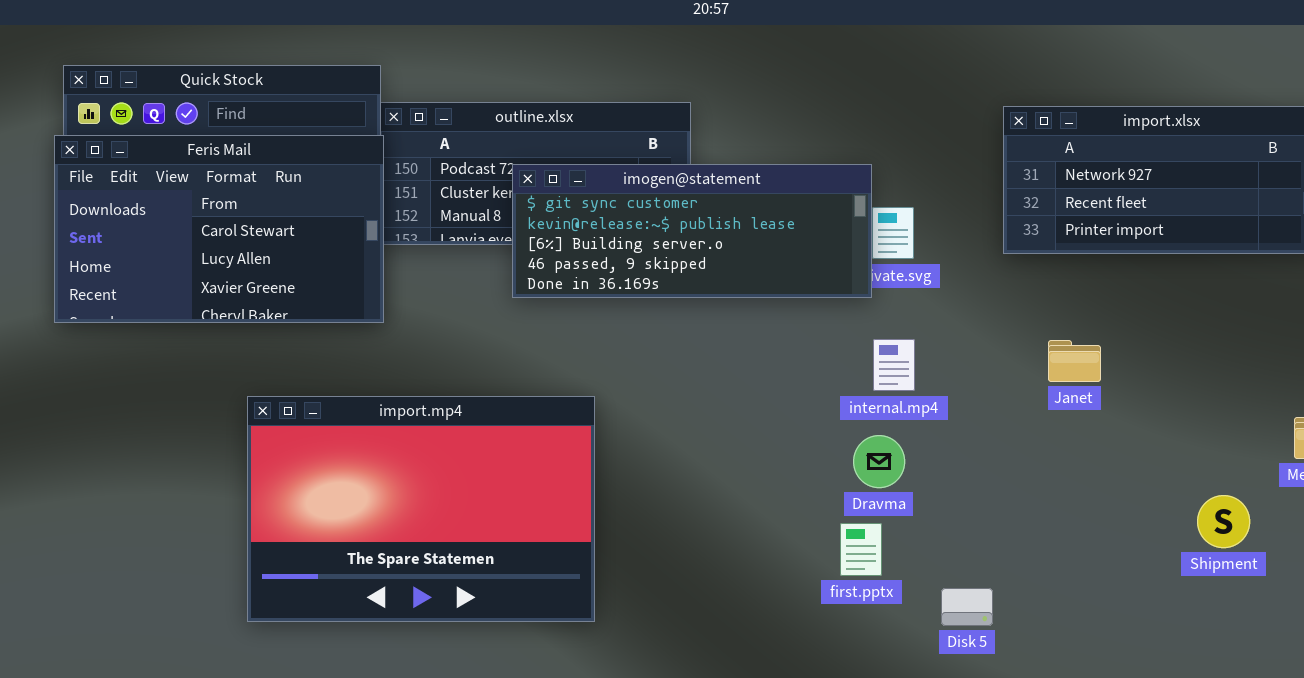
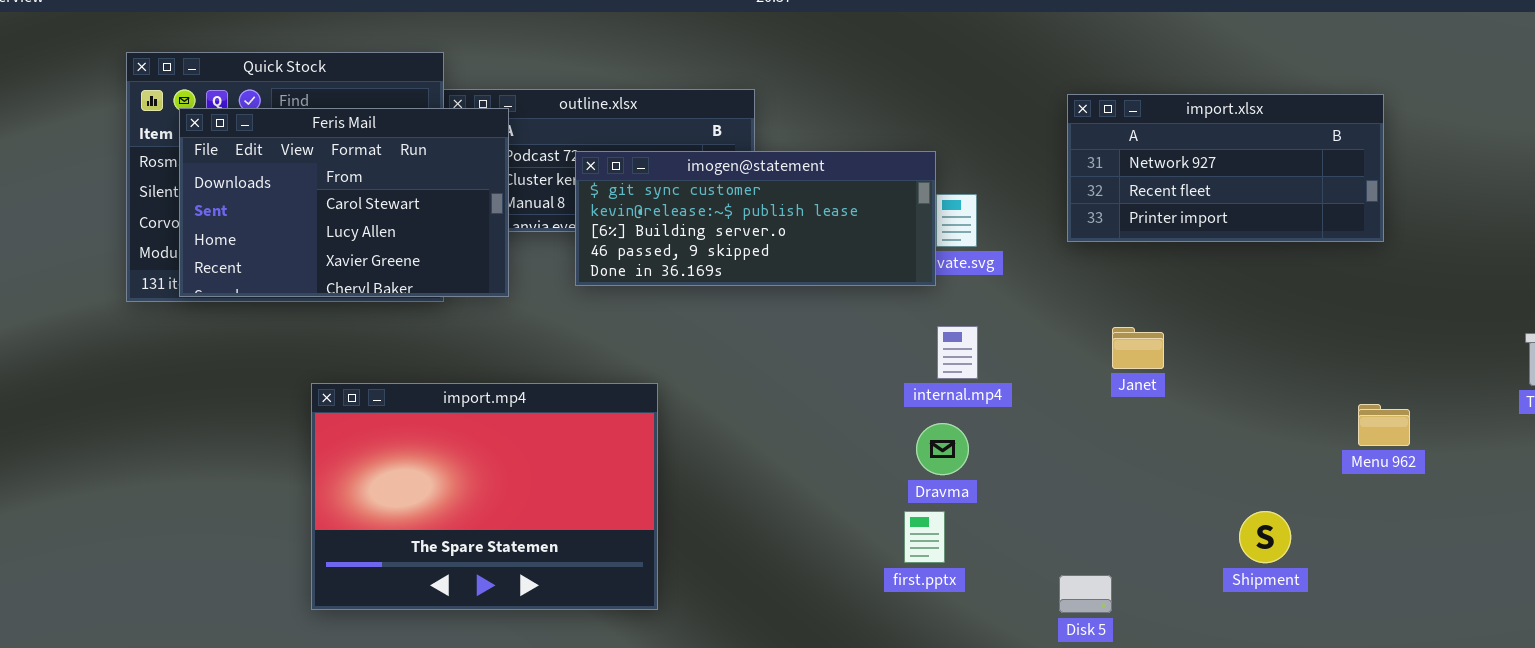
Feris Mail: [54,135,384,323] -> [179,108,509,297], moved
Shipment: [1197,495,1250,548] -> [1239,511,1291,563], moved
Disk 5: [941,588,993,626] -> [1059,575,1112,613], moved

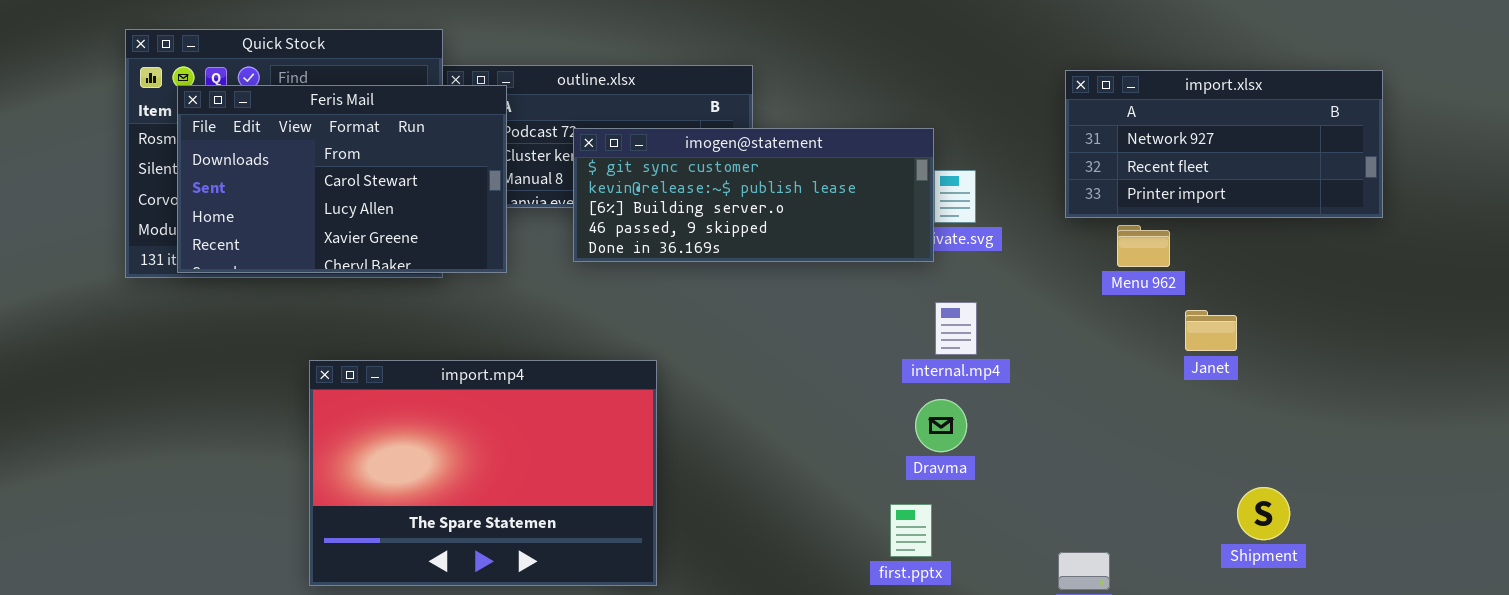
Janet: [1112,327,1164,369] -> [1185,310,1237,351], moved
Menu 962: [1358,404,1410,446] -> [1117,225,1170,267], moved
first.pptx: [904,511,945,563] -> [890,504,932,557], moved

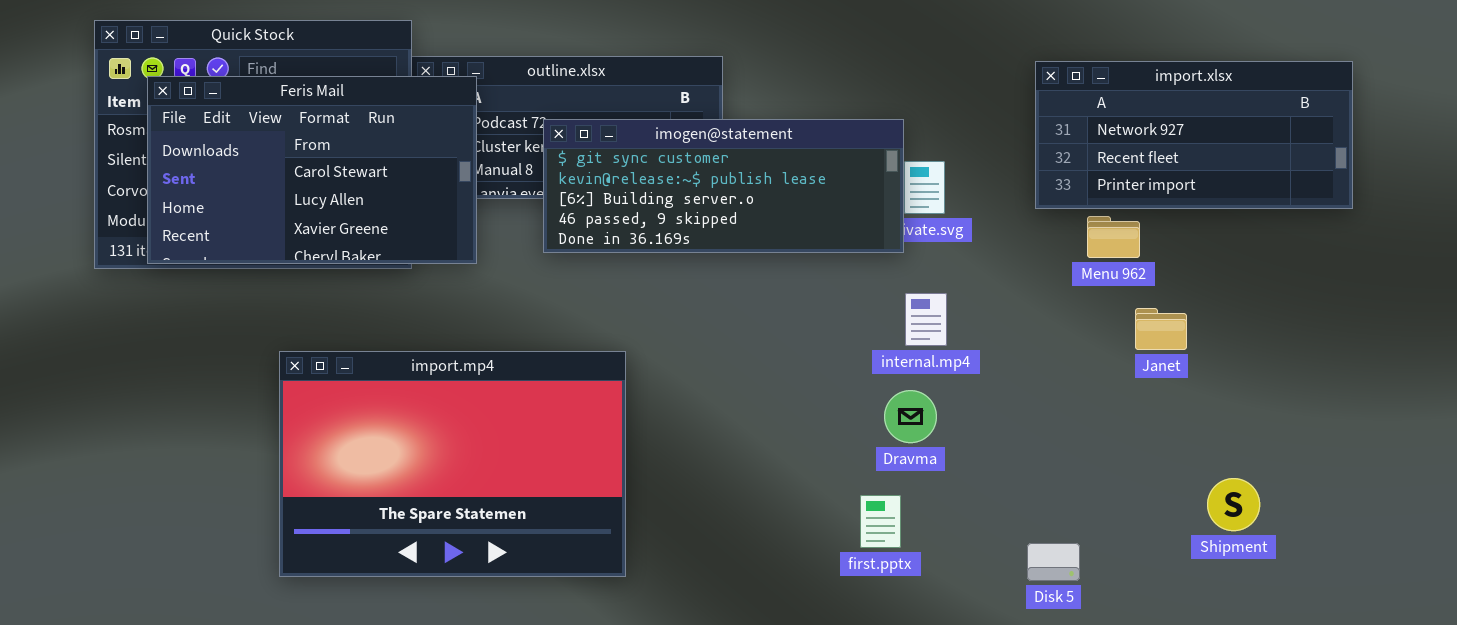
Janet: [1185,310,1237,351] -> [1135,308,1187,350], moved

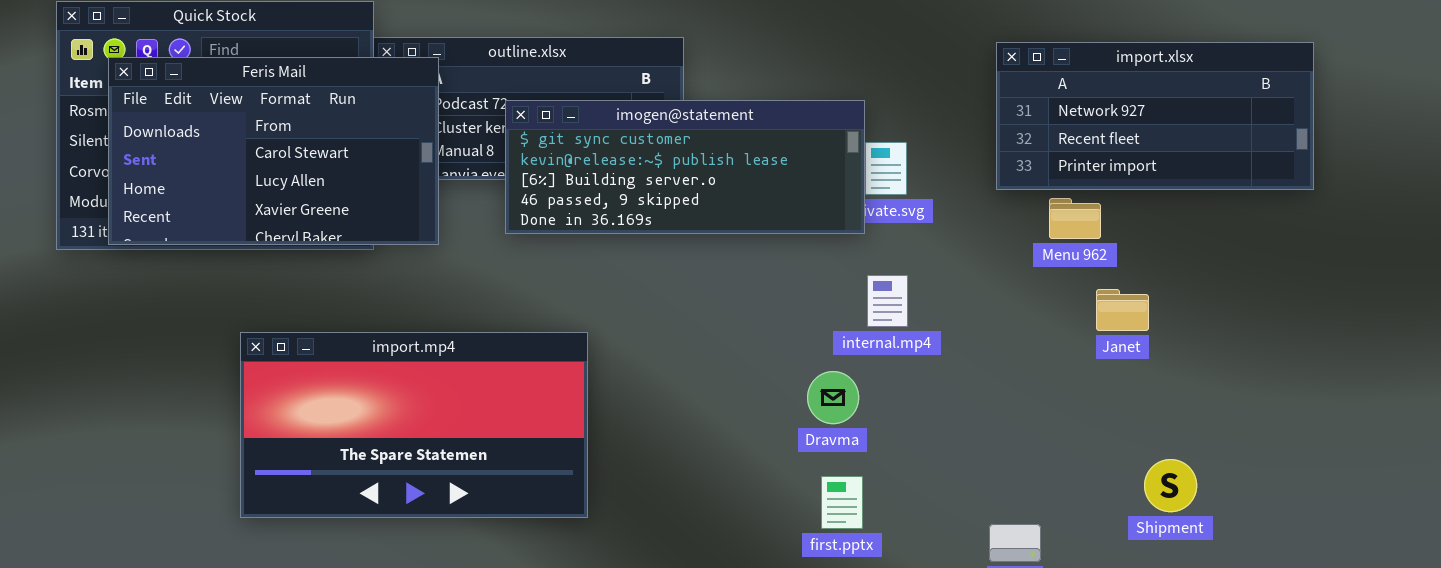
import.mp4: [279,351,626,577] -> [240,332,588,518], resized
Dravma: [884,390,937,443] -> [807,371,859,424], moved
Shipment: [1207,478,1260,531] -> [1144,459,1197,512], moved

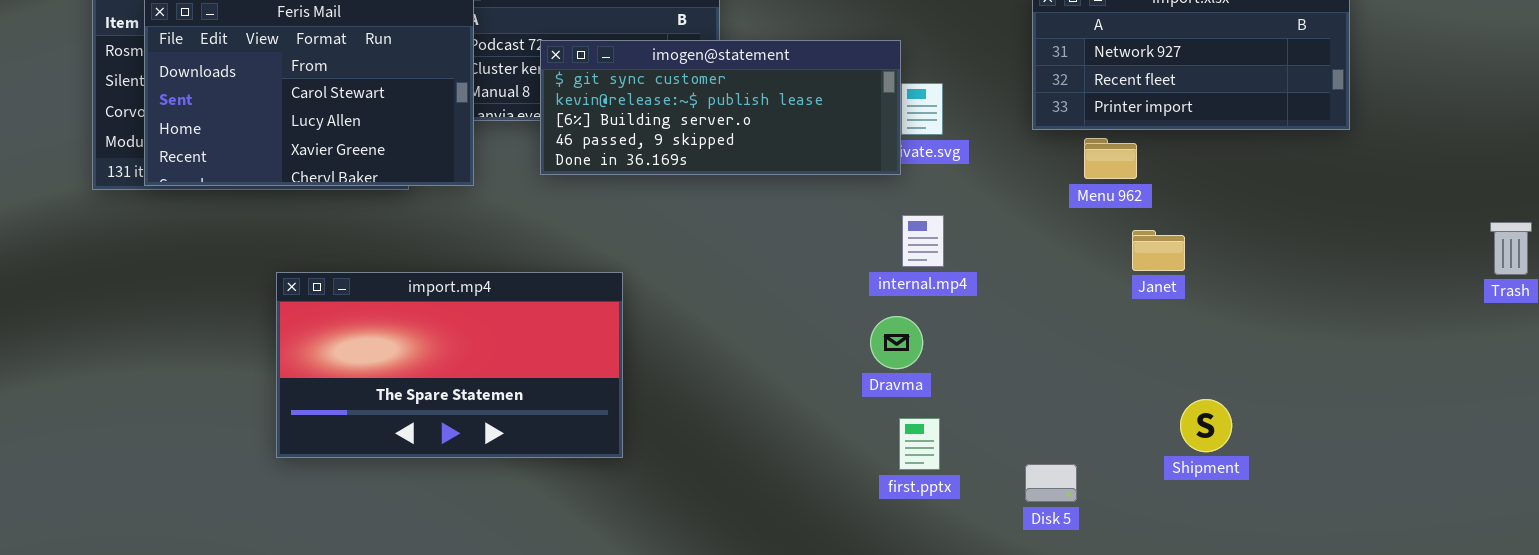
Dravma: [807,371,859,424] -> [870,316,923,369], moved
first.pptx: [821,476,863,529] -> [899,418,940,470], moved

